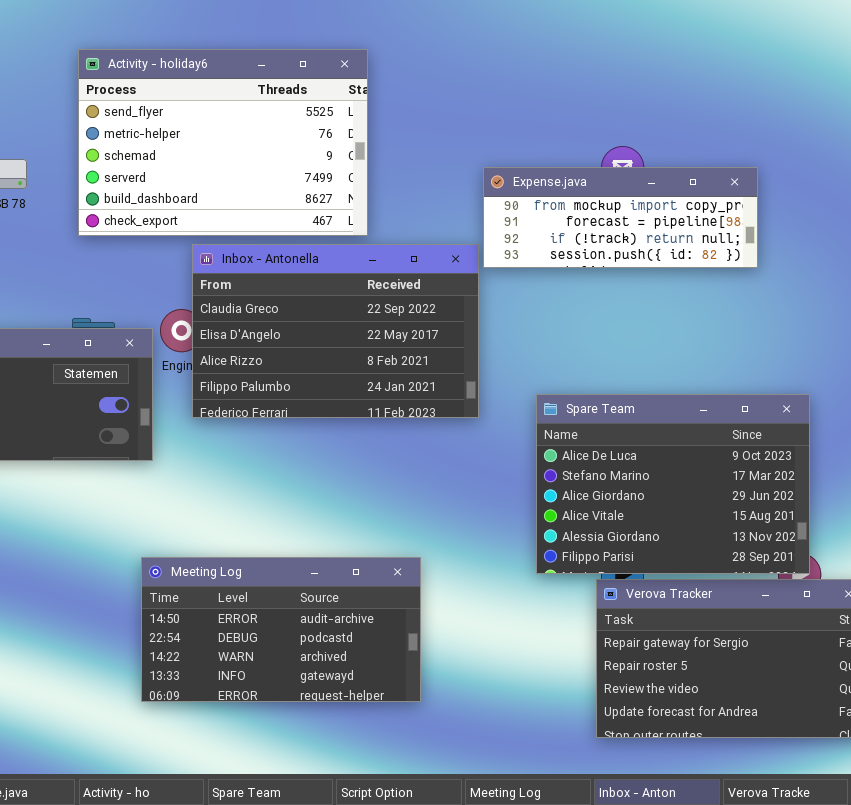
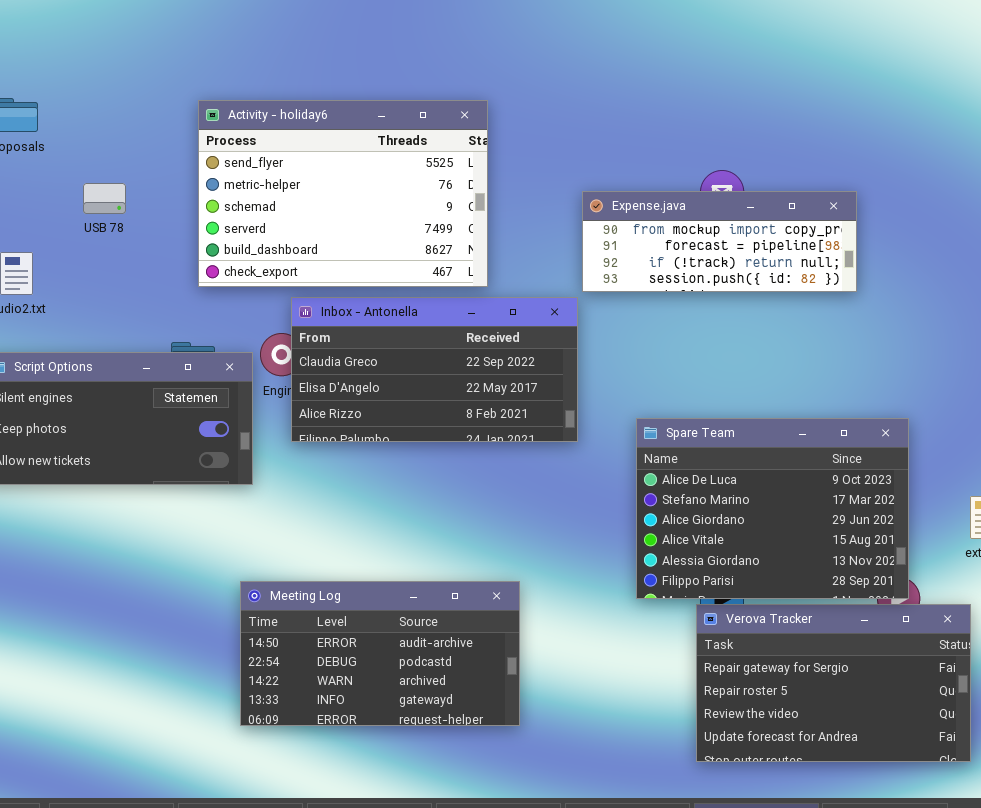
Activity - holiday6: [78,49,368,236] -> [198,100,488,287], moved
Inbox - Antonella: [192,244,479,418] -> [291,297,578,442], resized

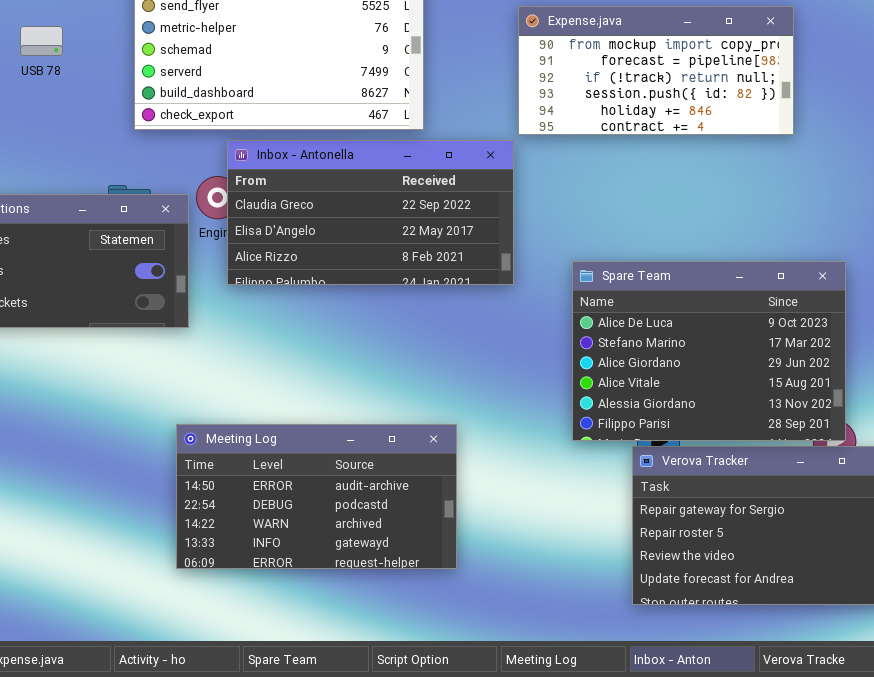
Expense.java: [582,191,857,292] -> [518,6,794,135], resized

